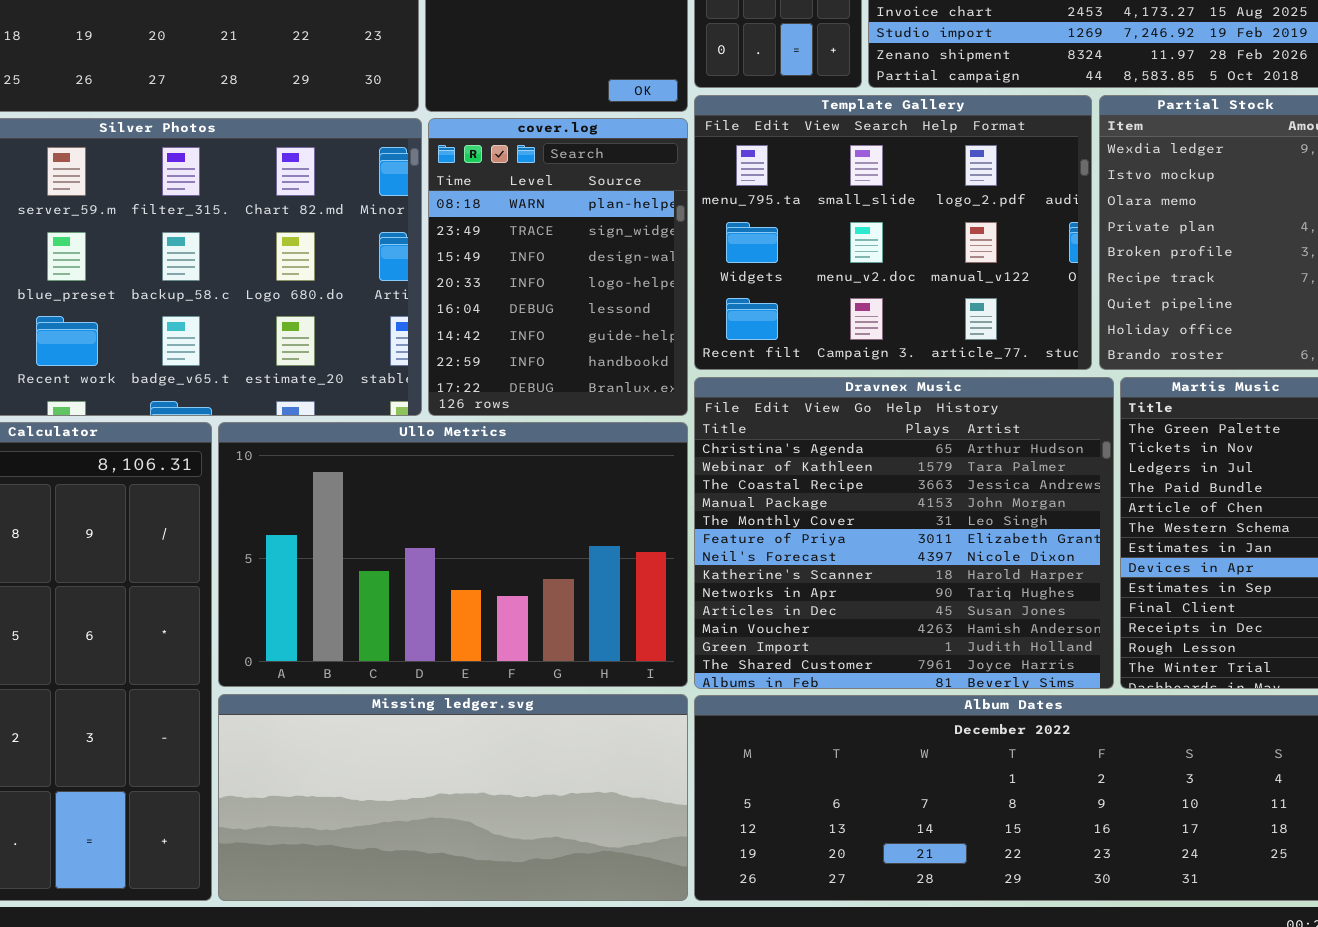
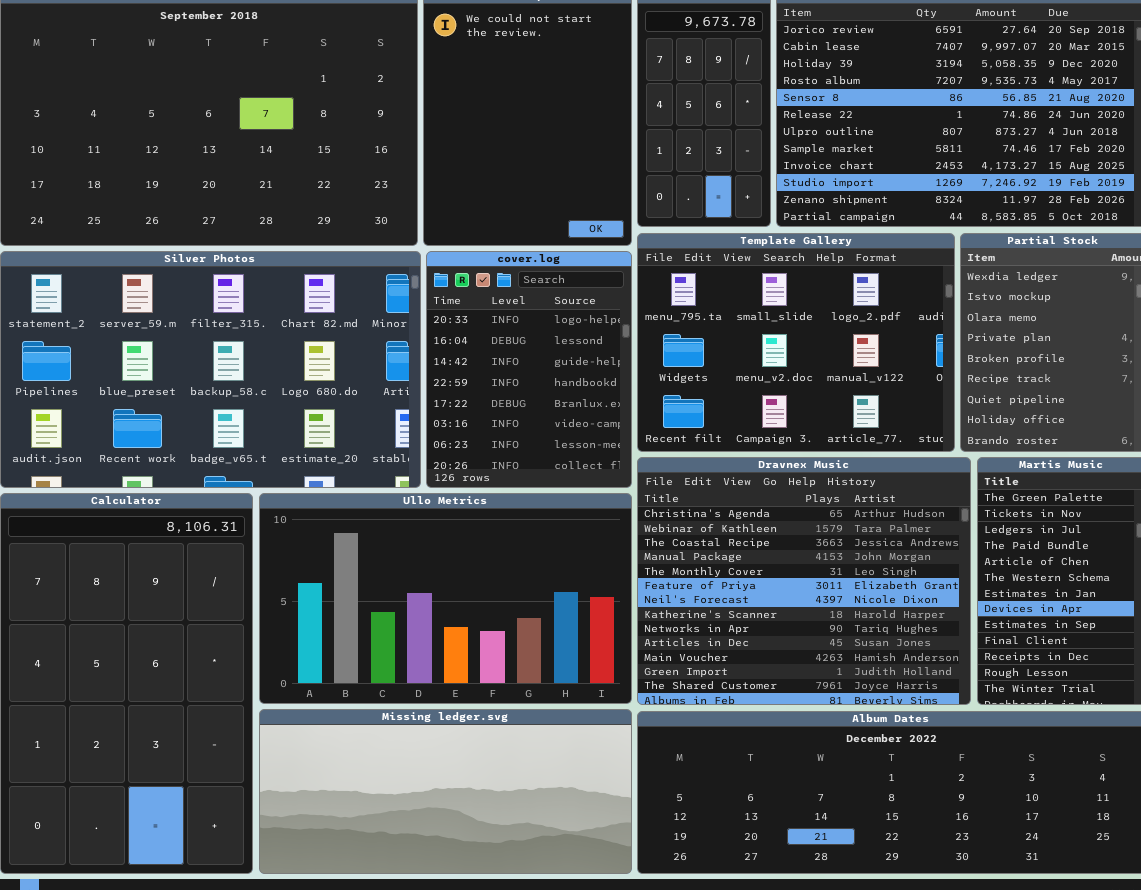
cover.log: [428,118,688,416] -> [426,251,632,488], scrolled down 3 rows

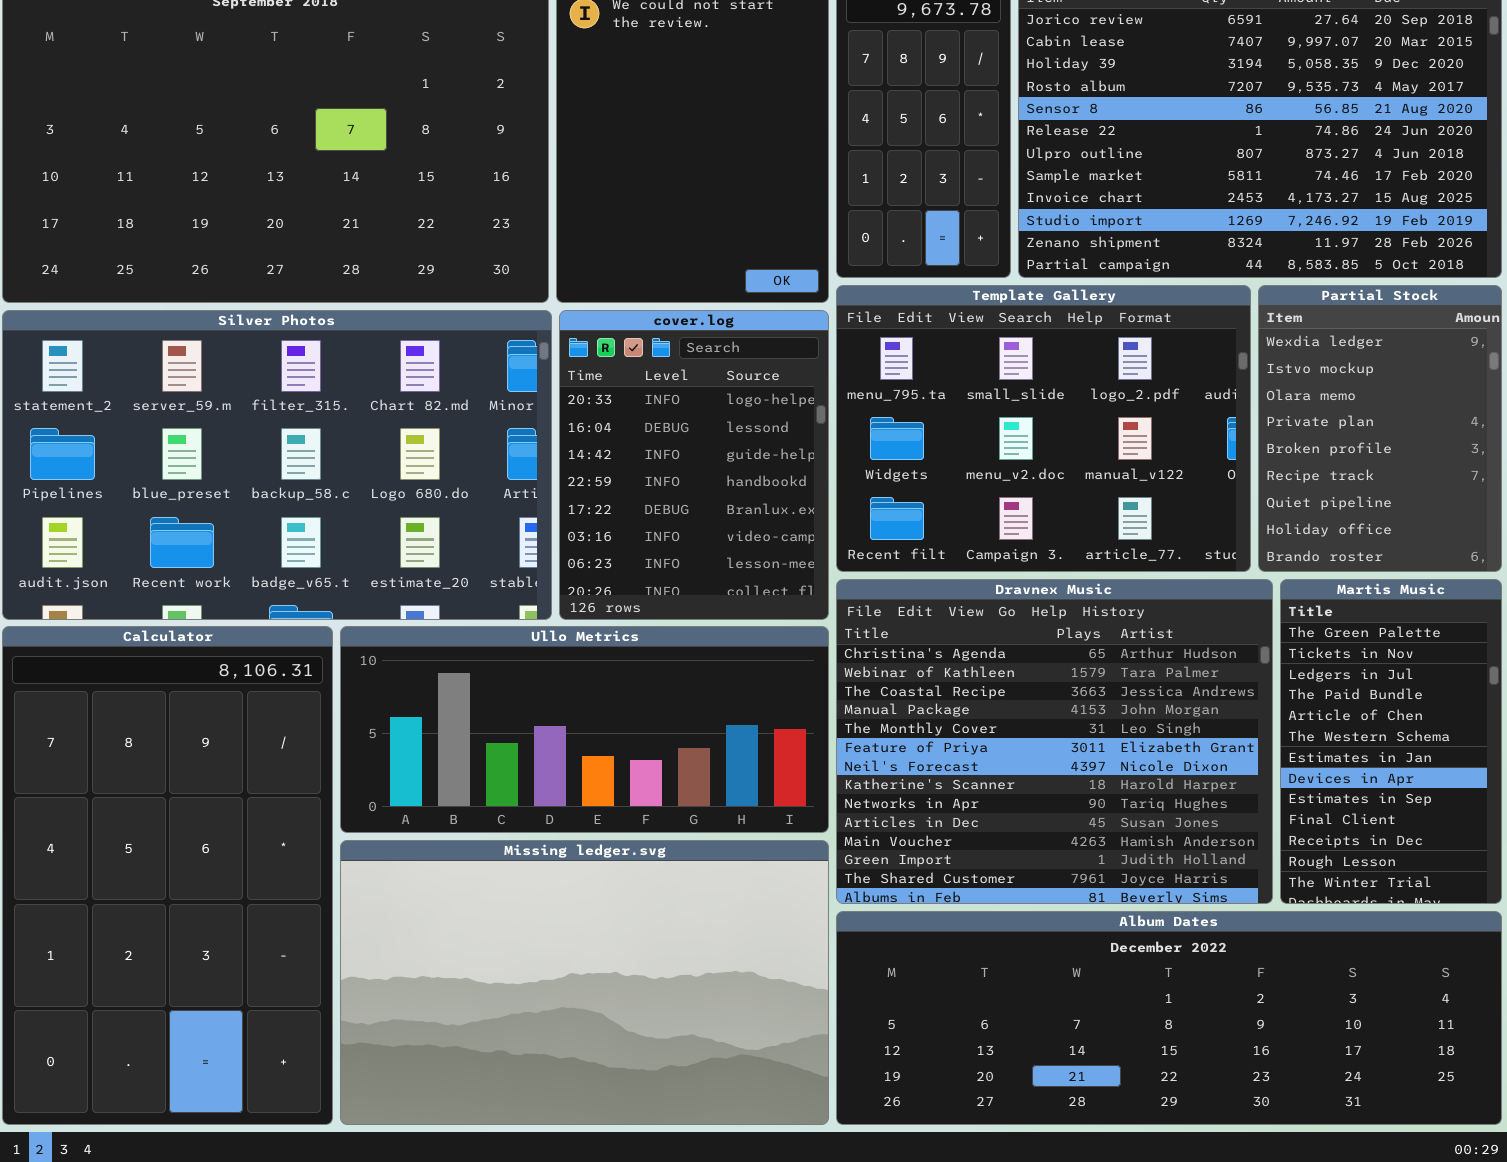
Ullo Metrics: [259,493,632,704] -> [340,626,829,833], resized
Missing ledger.svg: [259,709,632,874] -> [340,840,829,1125], resized

